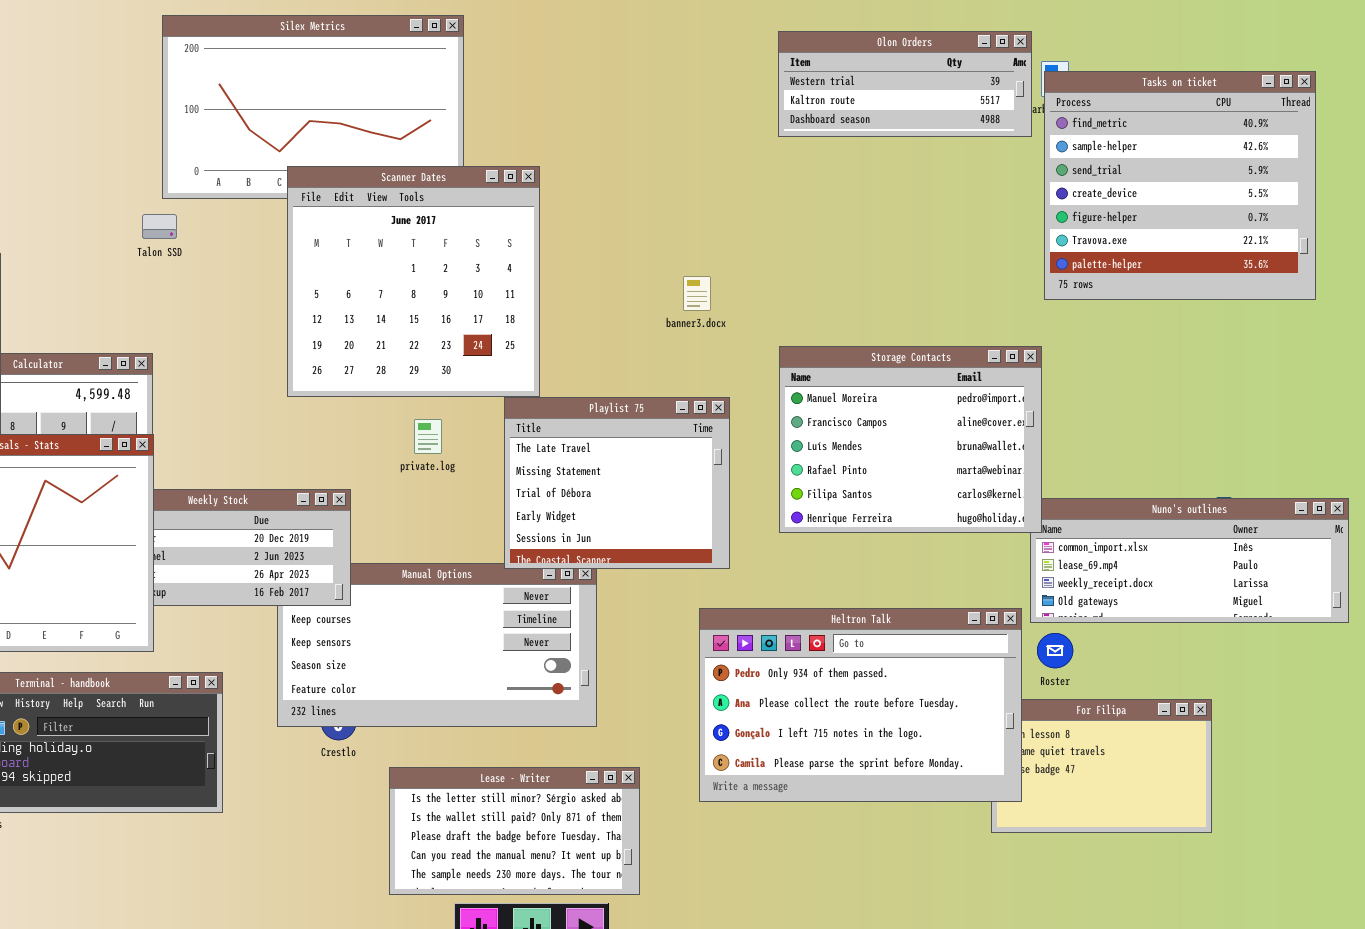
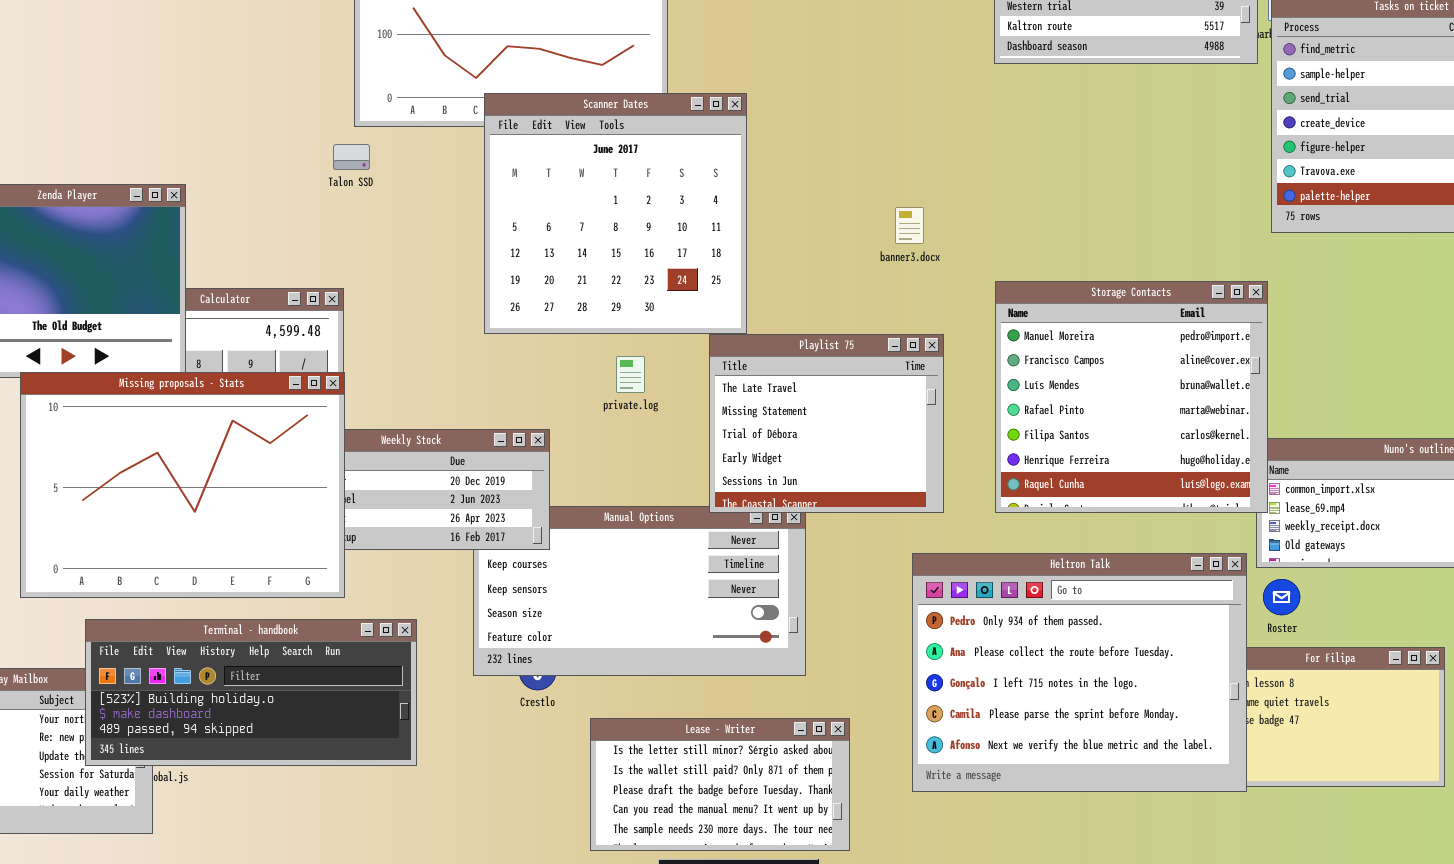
Storage Contacts: [779,346,1042,533] -> [995,281,1268,513], resized
Heltron Talk: [699,608,1022,802] -> [912,553,1247,792], resized

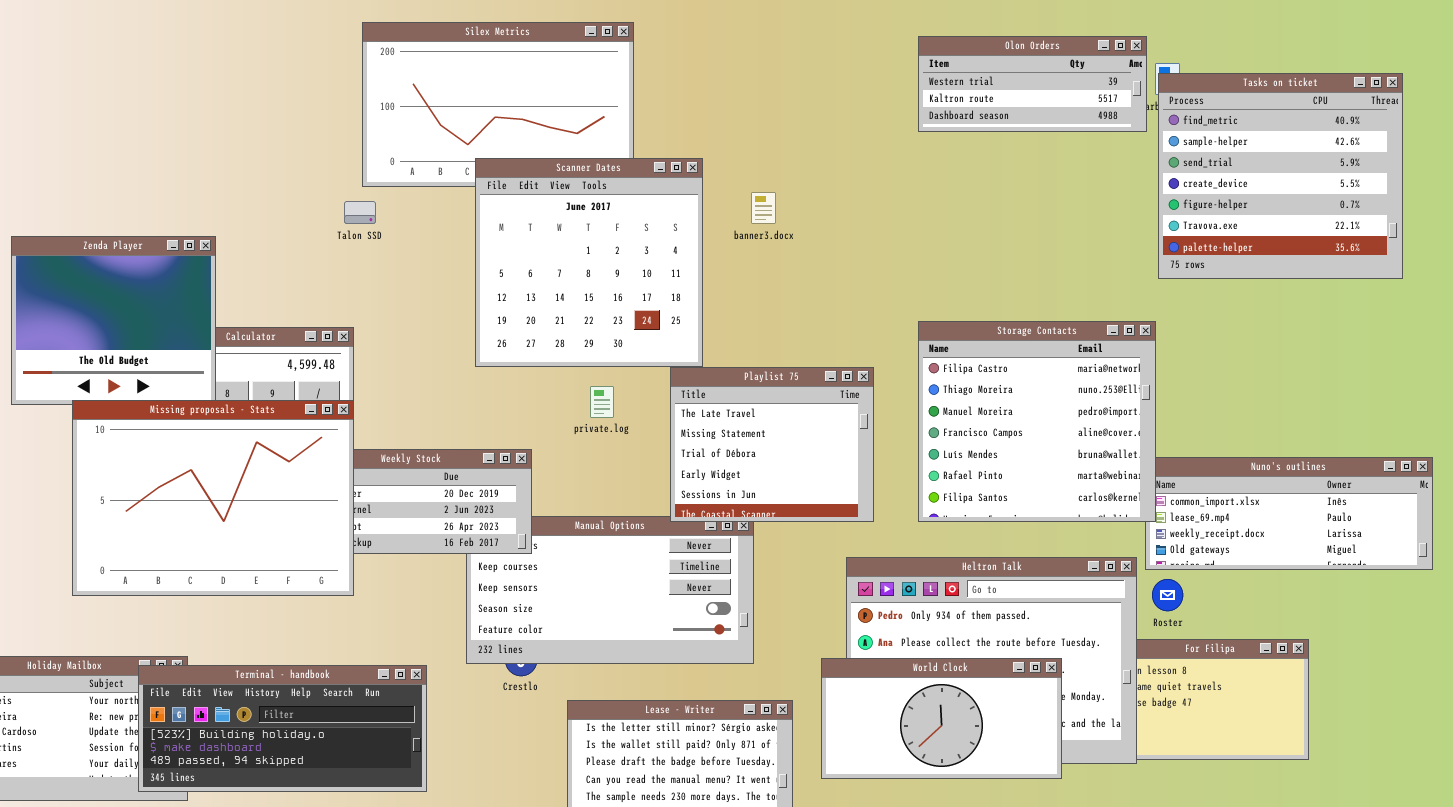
banner3.docx: [895,207,924,244] -> [751,192,776,224], moved
Storage Contacts: [995,281,1268,513] -> [918,321,1156,522], scrolled up 2 rows
Terminal - handbook: [85,619,417,766] -> [138,665,427,792], moved
World Clock: none -> [821,658,1062,779], opened

